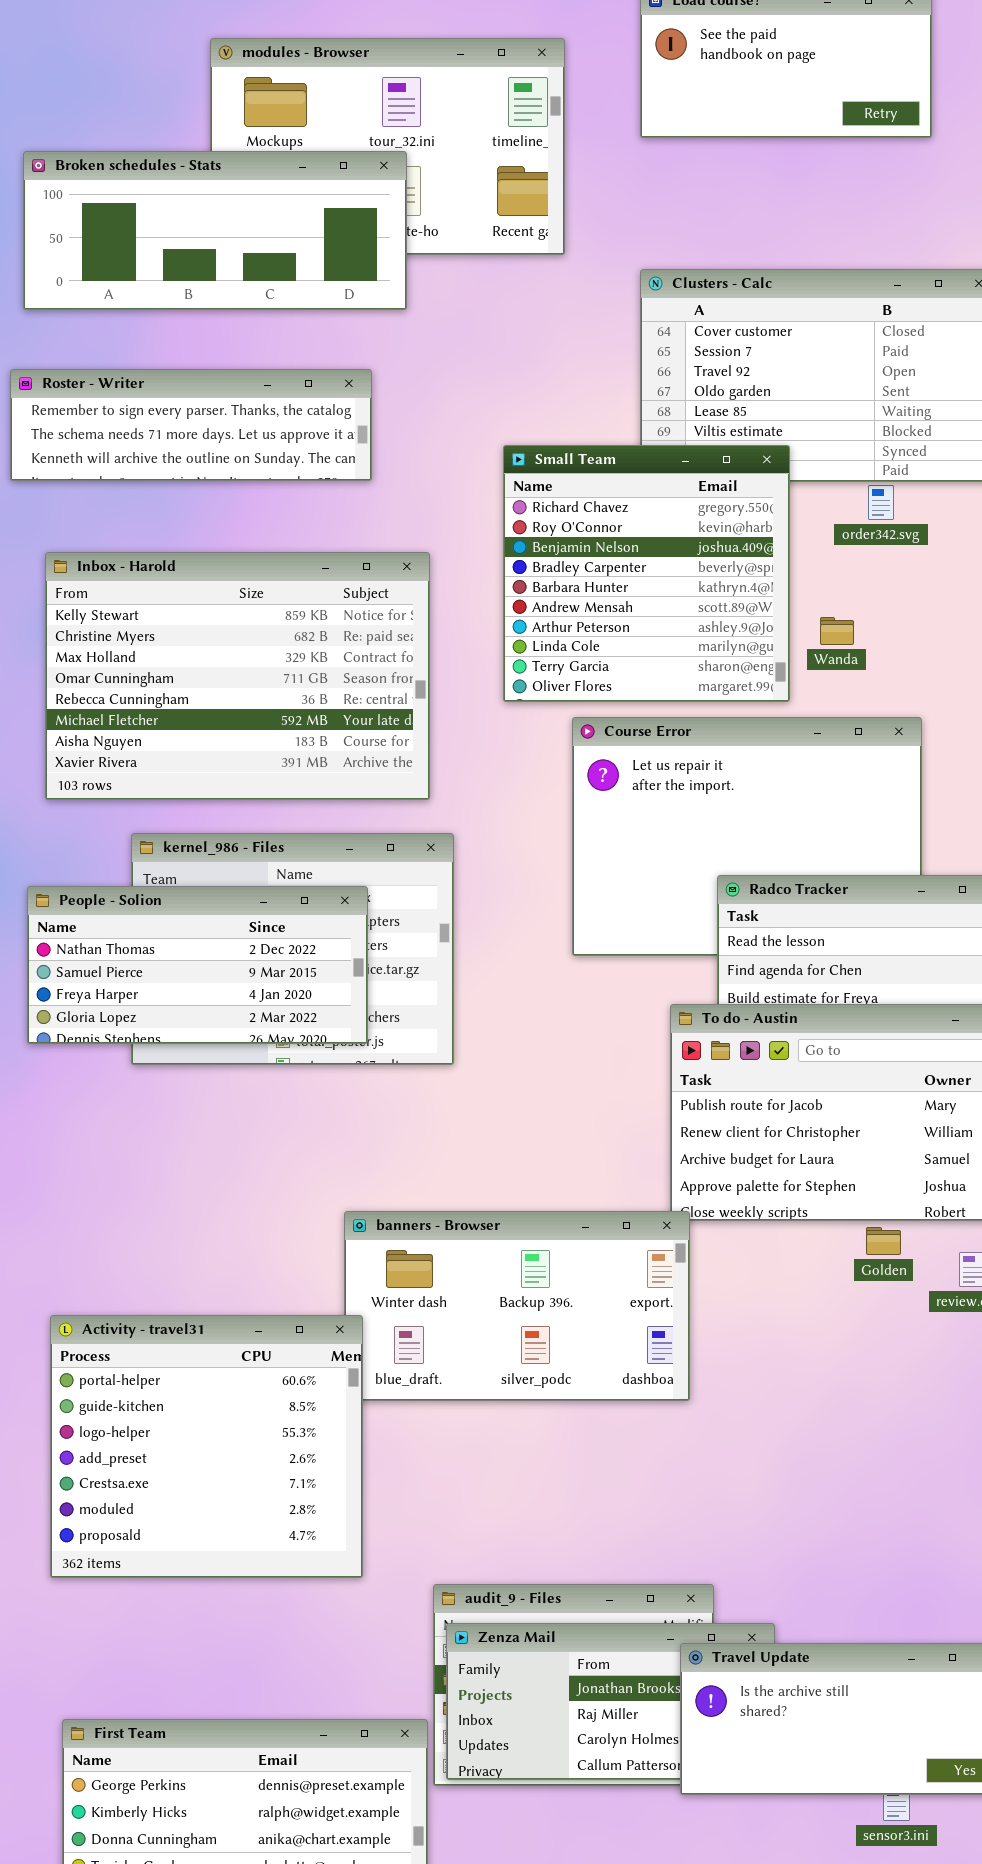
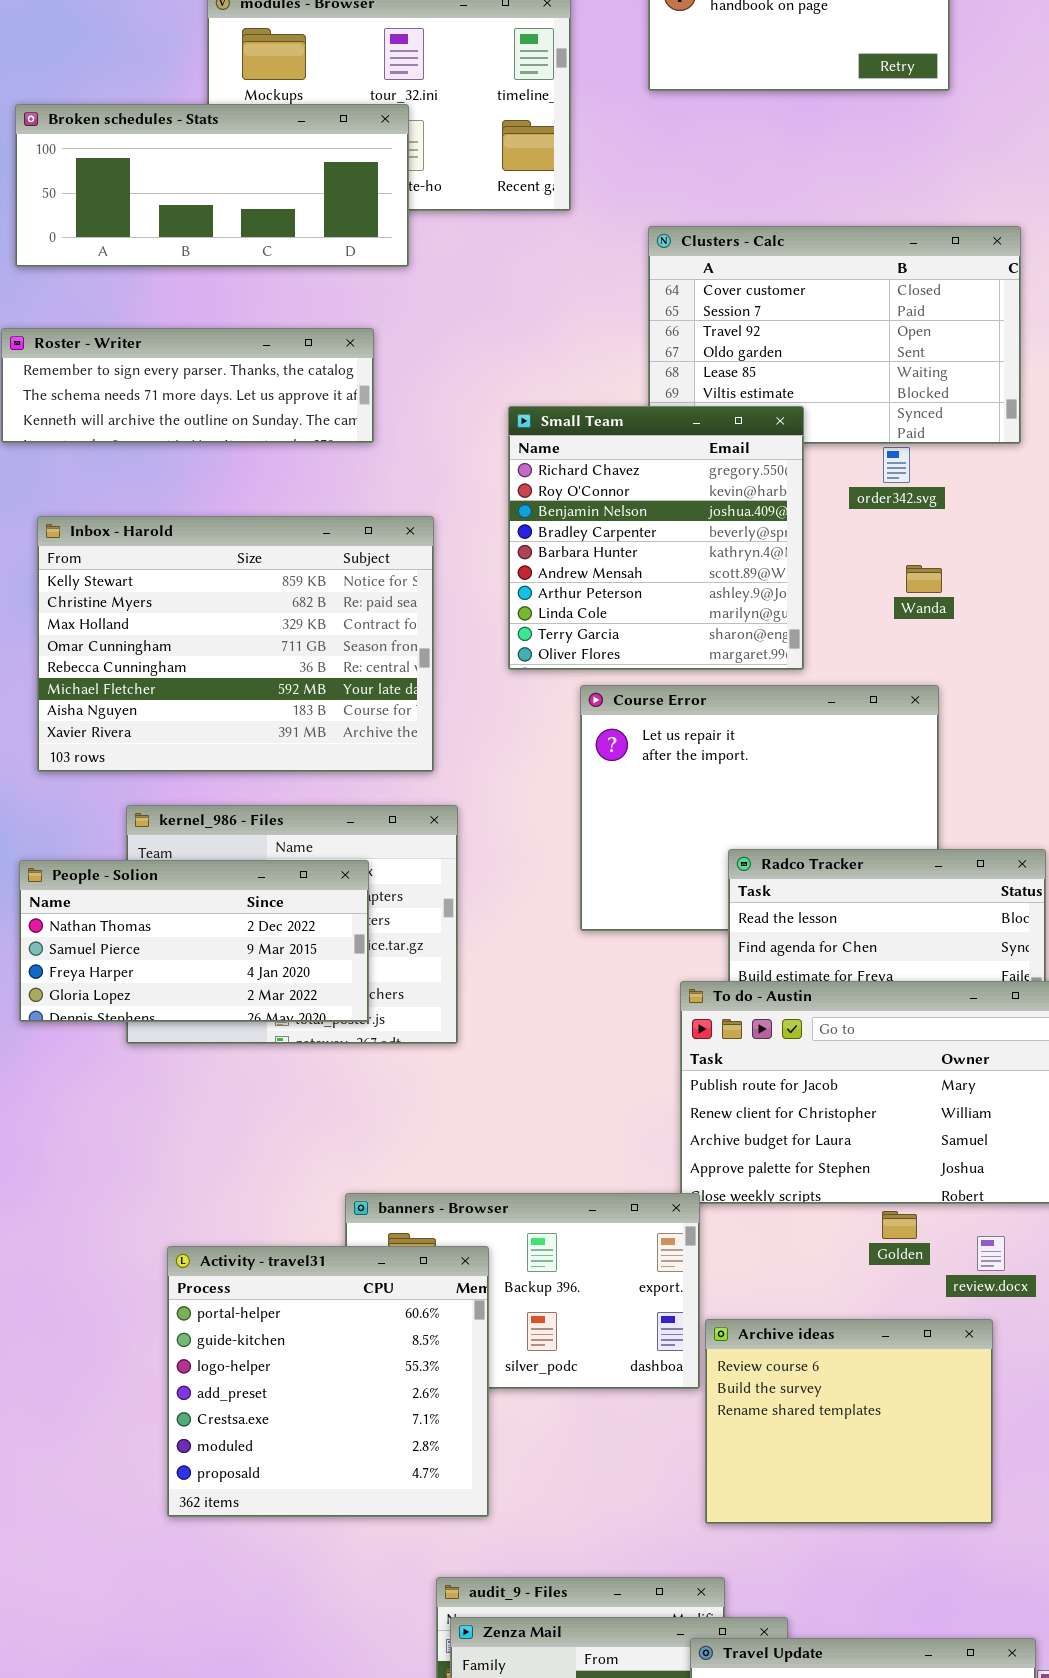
Wanda: [820,617,854,645] -> [906,565,942,593], moved
Activity - travel31: [50,1315,363,1578] -> [167,1246,489,1517], moved
Archive ideas: none -> [705,1319,993,1524], opened

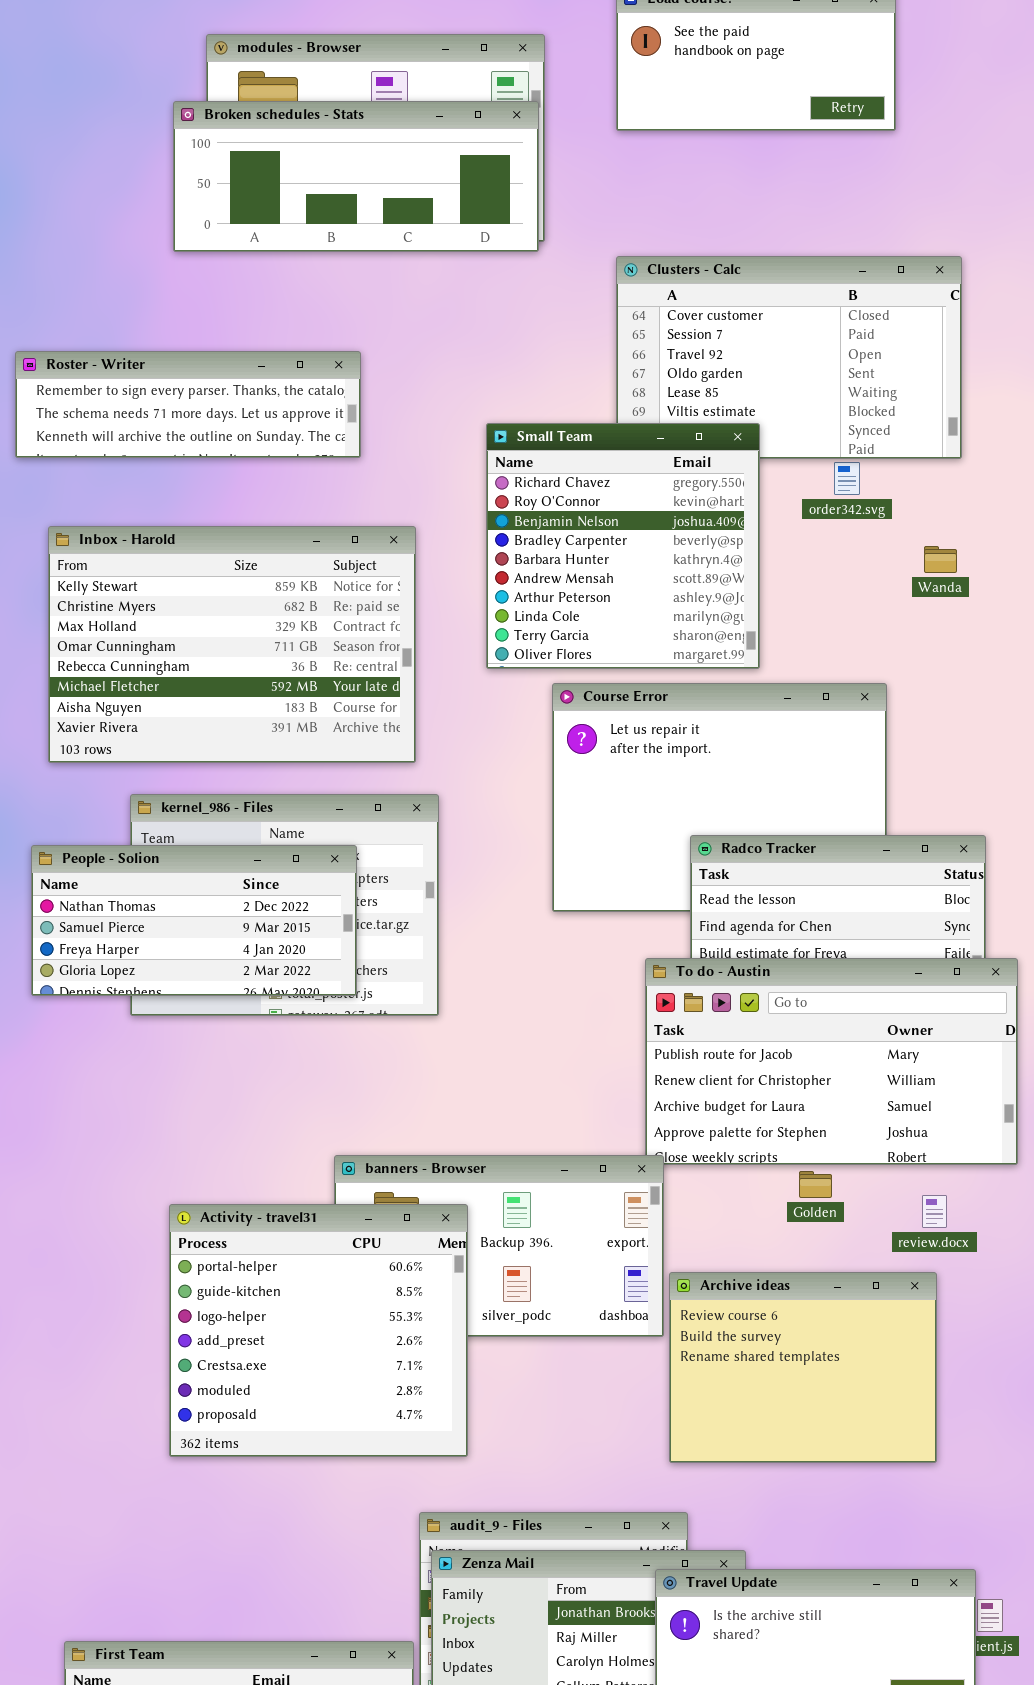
Broken schedules - Stats: [15,104,409,267] -> [173,101,539,252], moved
Wanda: [906,565,942,593] -> [924,546,957,573], moved
Golden: [882,1211,917,1239] -> [799,1171,832,1198], moved

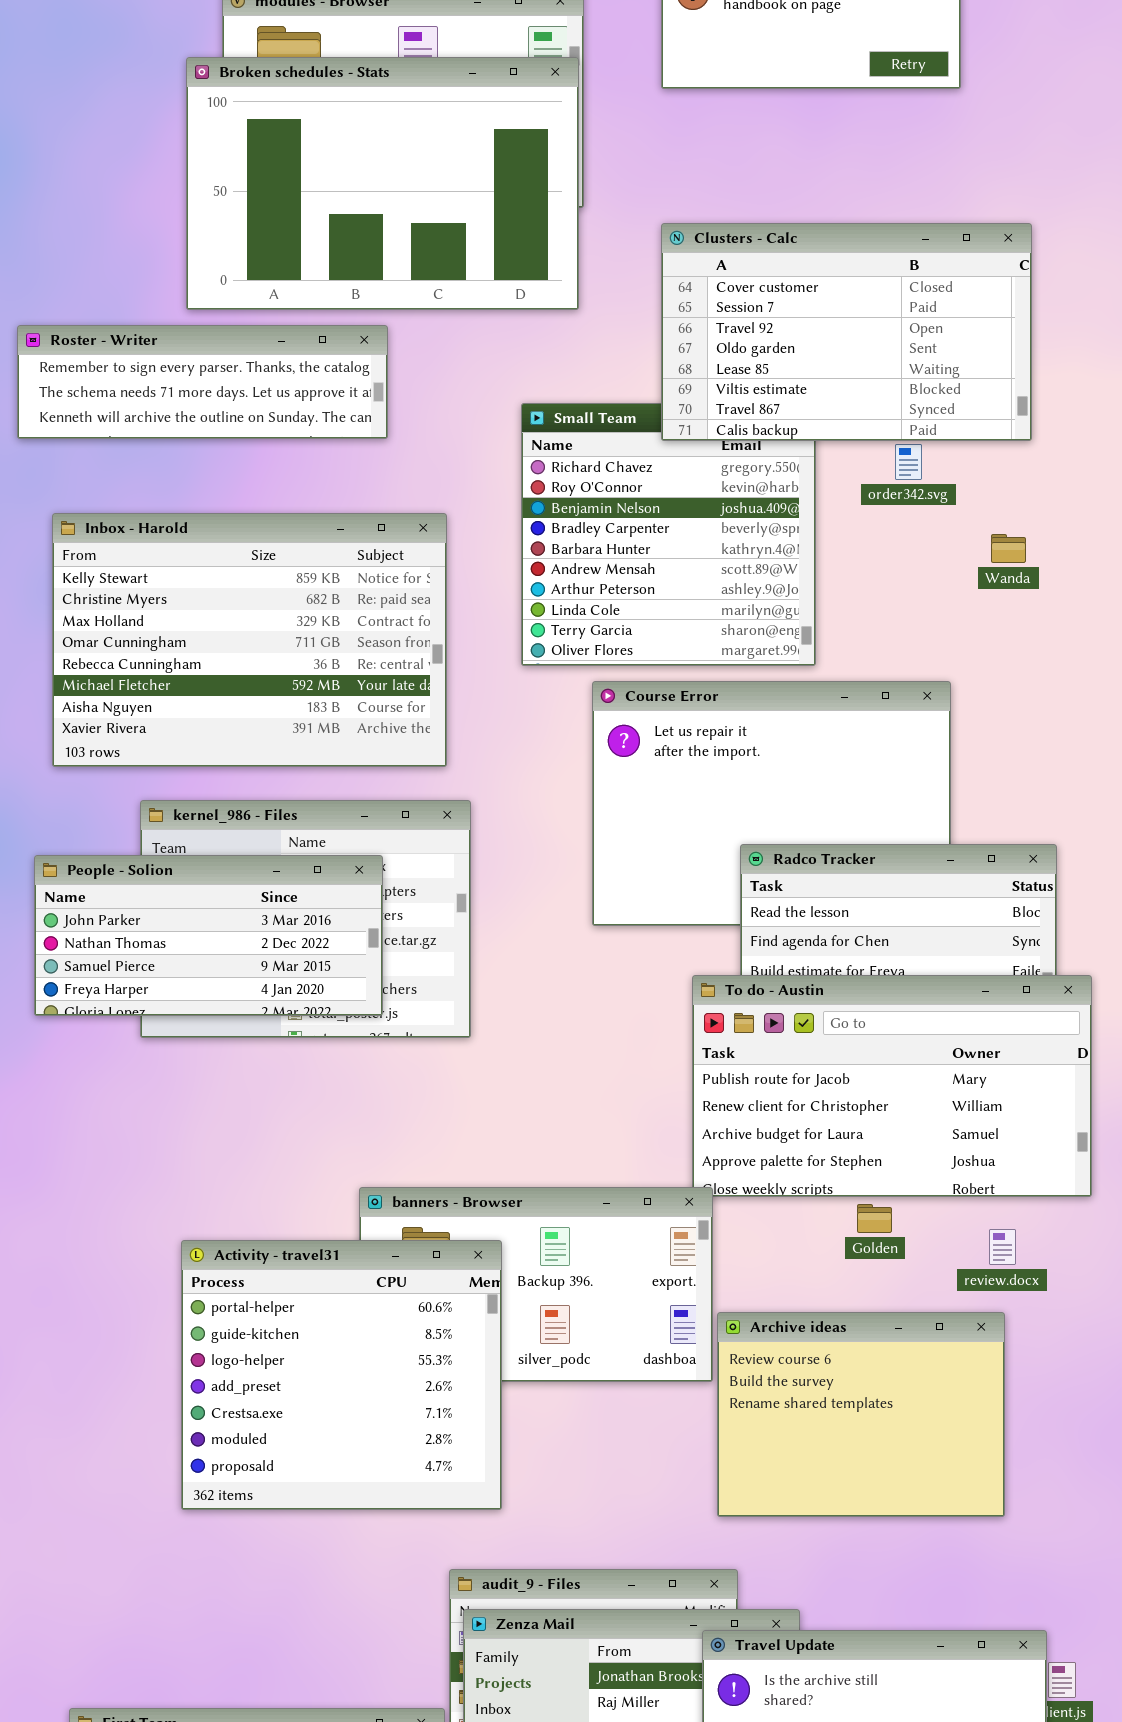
Broken schedules - Stats: [173,101,539,252] -> [186,57,579,310], resized
Clusters - Calc: [616,256,962,459] -> [661,223,1032,441], raised
People - Solion: [31,845,357,996] -> [34,855,383,1016], scrolled up 1 row

